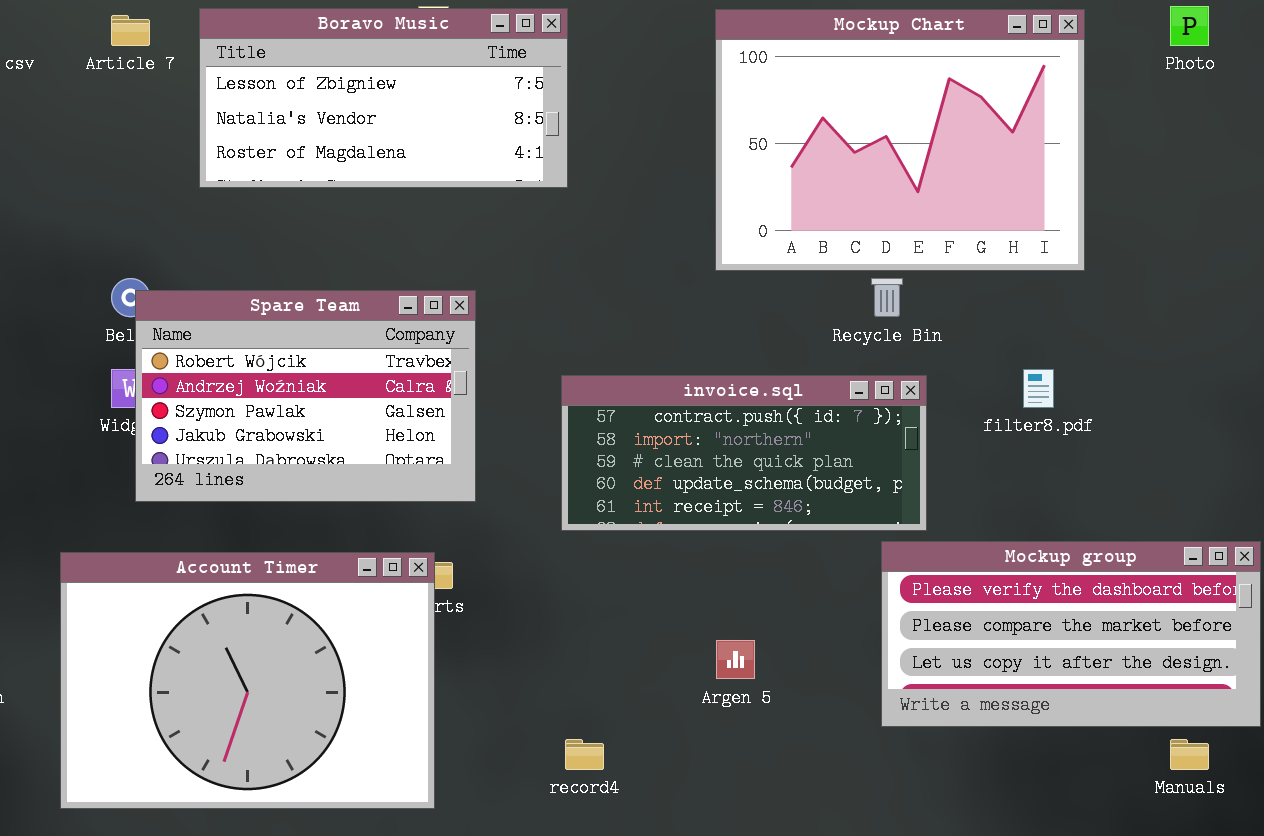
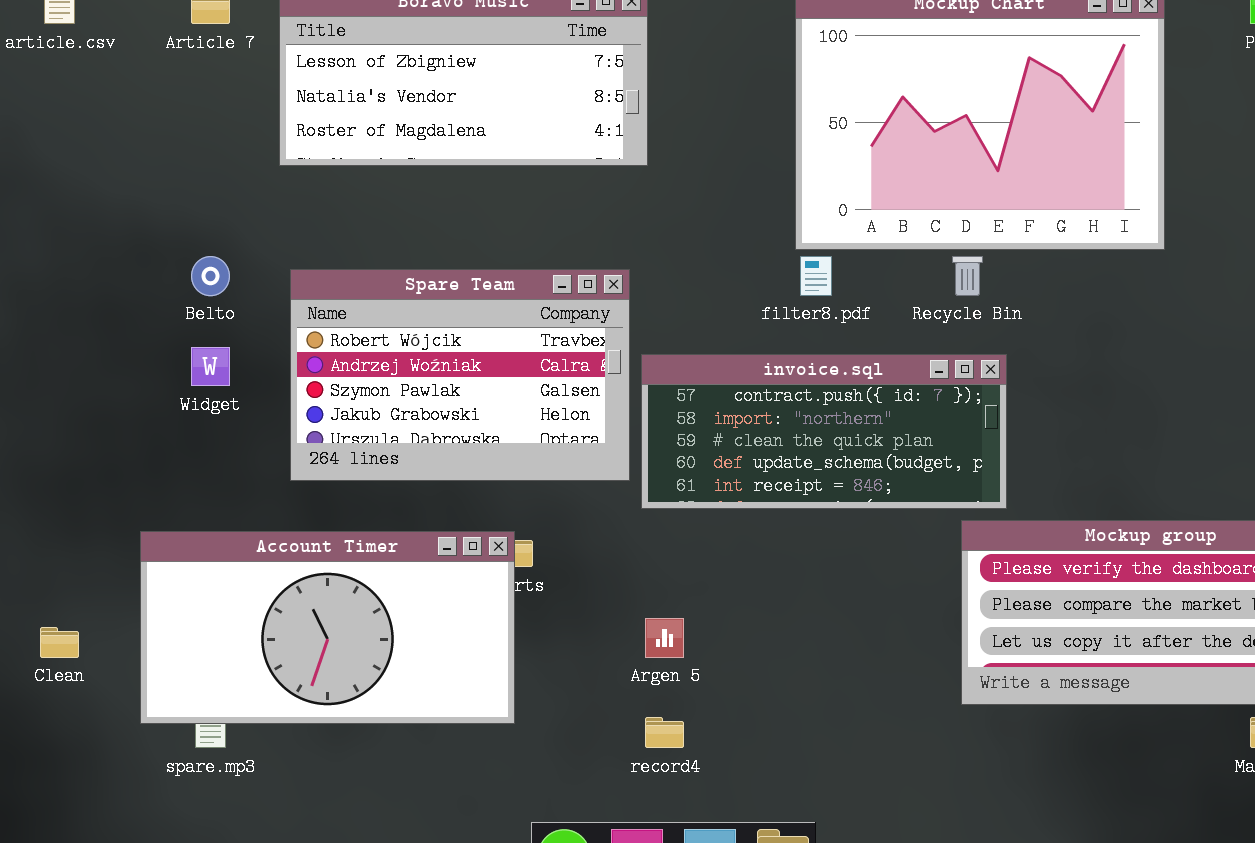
Spare Team: [135,290,476,502] -> [290,269,630,481], moved
filter8.pdf: [1023,369,1054,408] -> [800,256,832,296], moved
Account Timer: [60,552,435,809] -> [140,531,515,724], resized
Argen 5: [716,640,755,679] -> [645,618,684,658], moved

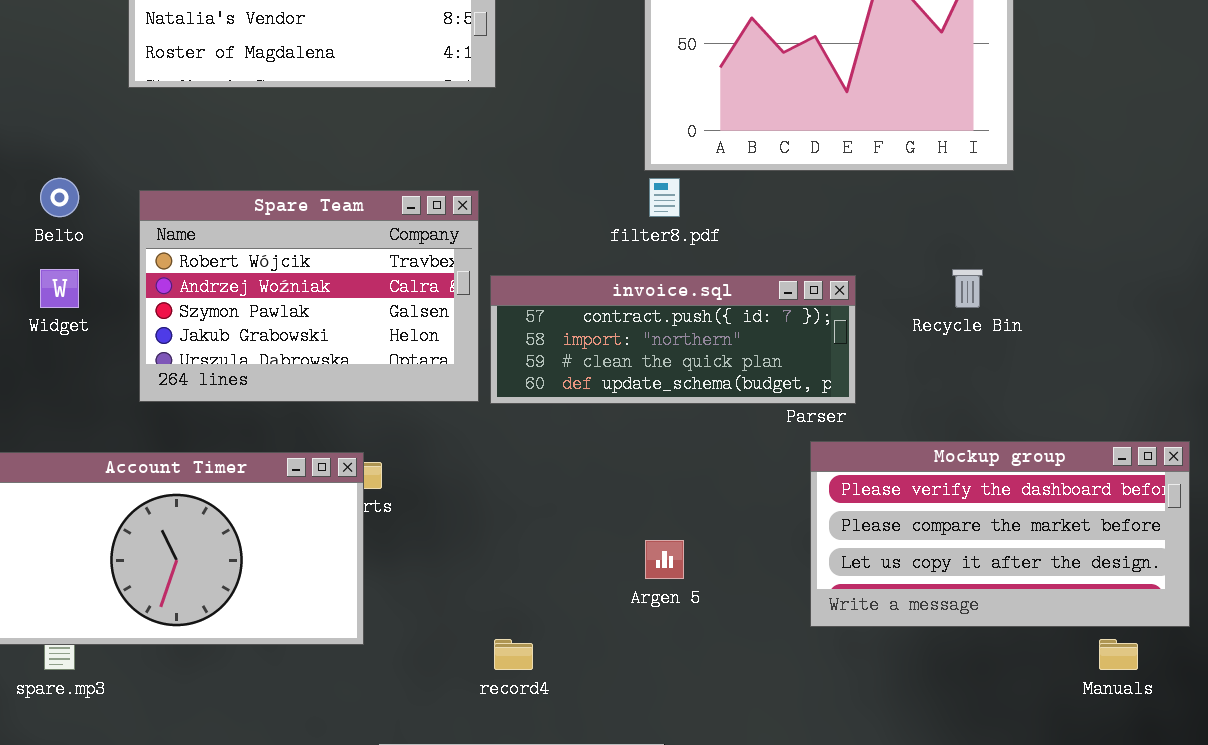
Recycle Bin: [952,256,983,296] -> [952,269,983,308], moved
invoice.sql: [641,354,1007,509] -> [490,275,856,404], resized
Argen 5: [645,618,684,658] -> [645,540,684,579], moved

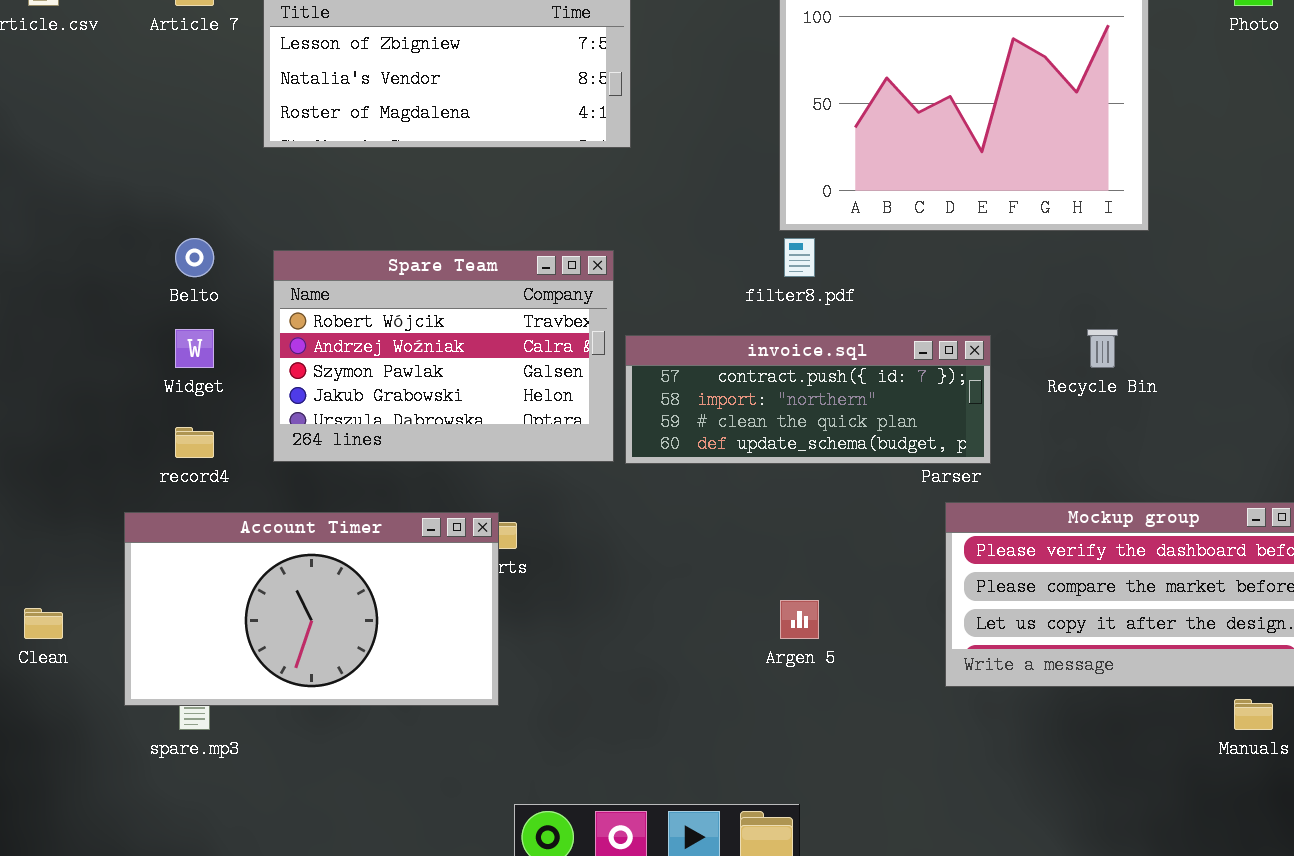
record4: [494,639,533,670] -> [175,427,214,458], moved

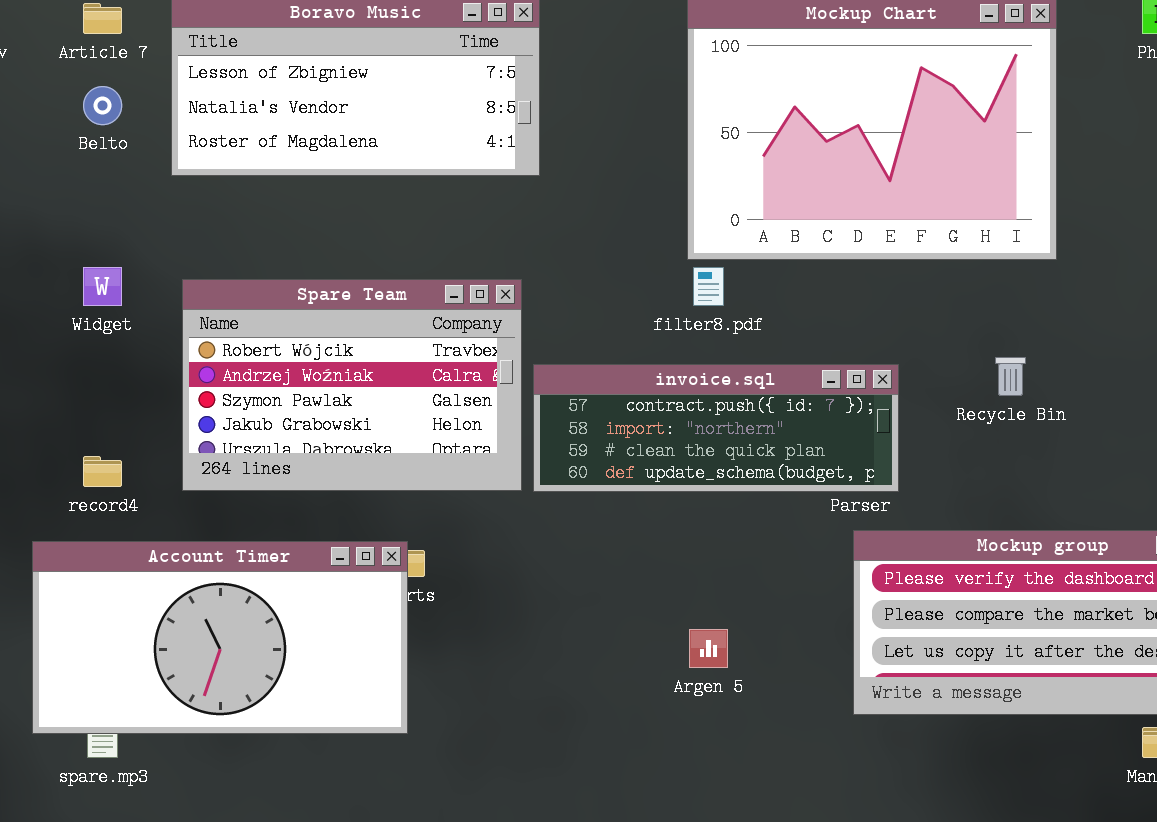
Belto: [175,238,214,277] -> [83,86,122,125], moved
Widget: [175,329,214,368] -> [83,267,122,306], moved

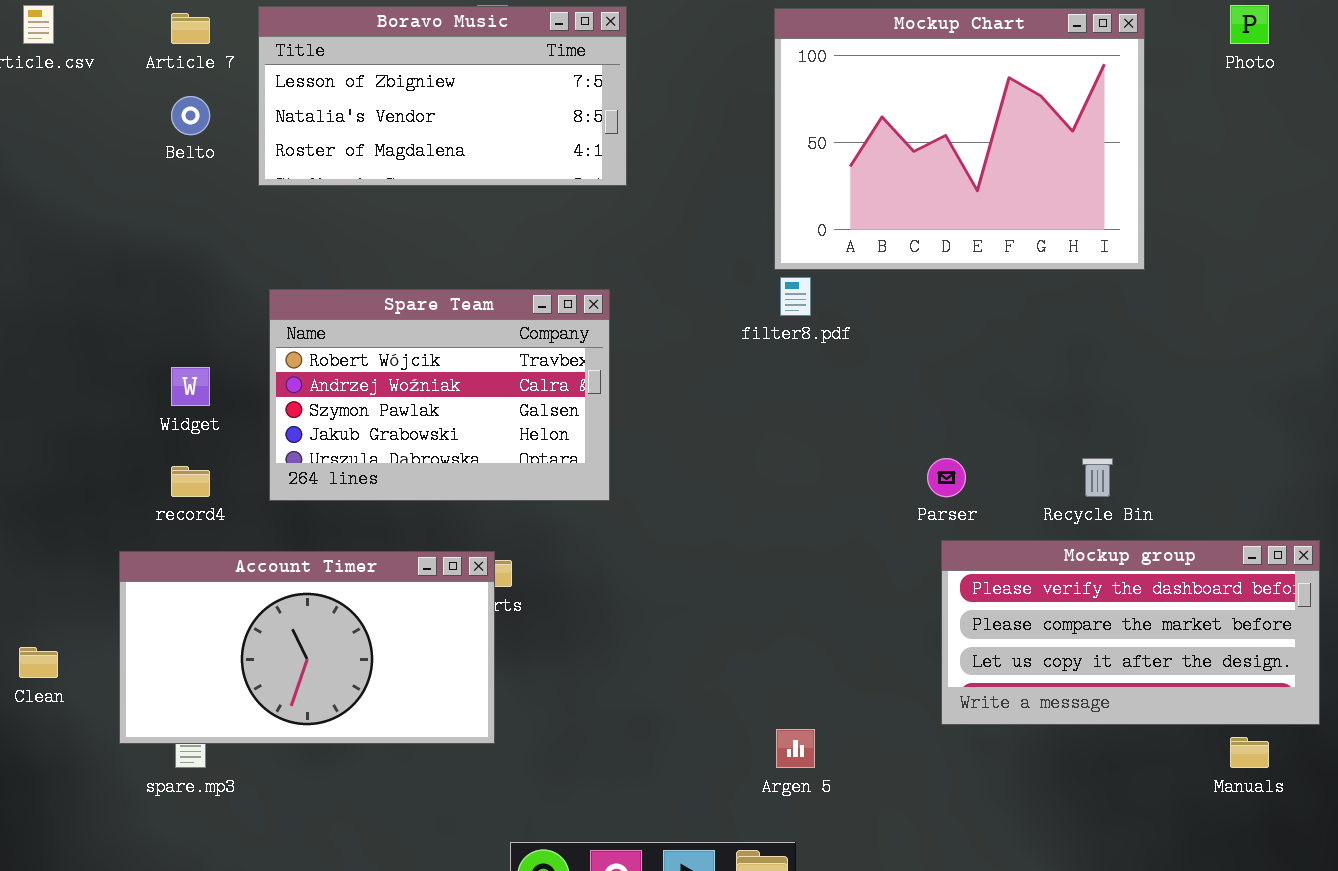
Widget: [83,267,122,306] -> [171,367,210,406], moved
Recycle Bin: [995,357,1026,396] -> [1082,458,1113,497], moved
invoice.sql: [533,364,899,492] -> none, closed
Argen 5: [689,629,728,668] -> [776,729,815,768], moved

